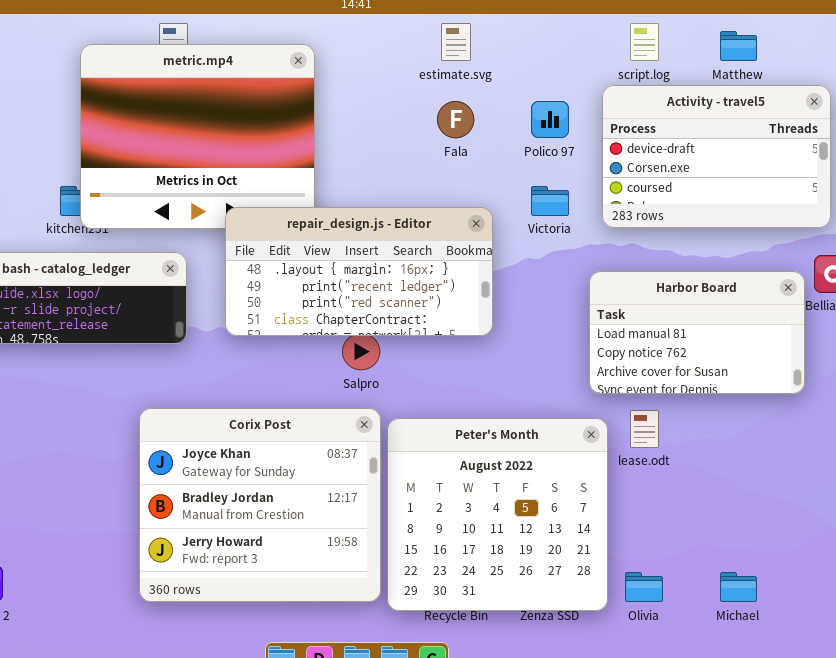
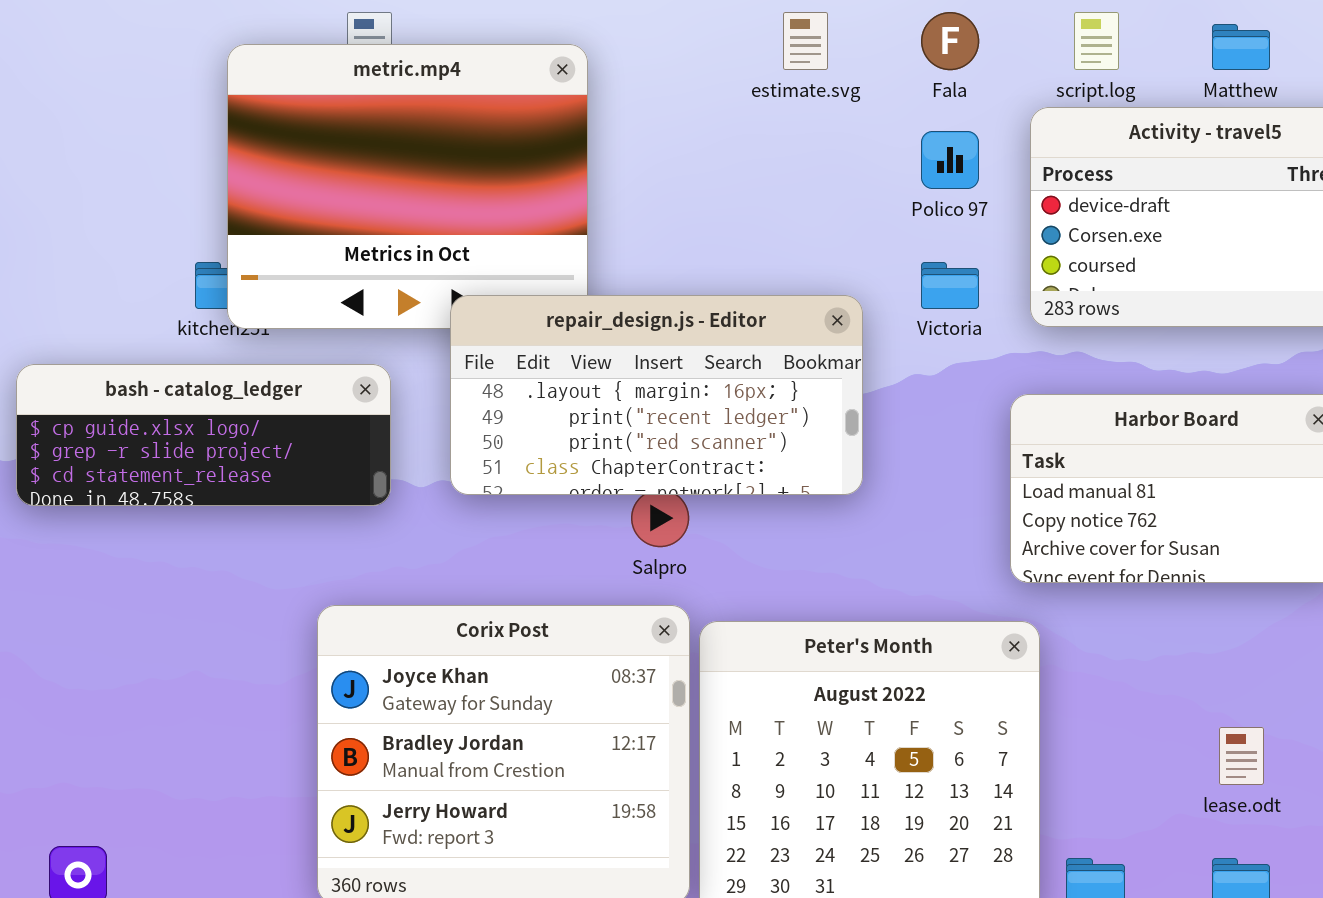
Fala: [437,101,474,138] -> [921,12,979,70], moved
lease.odt: [630,410,659,448] -> [1219,727,1264,785], moved

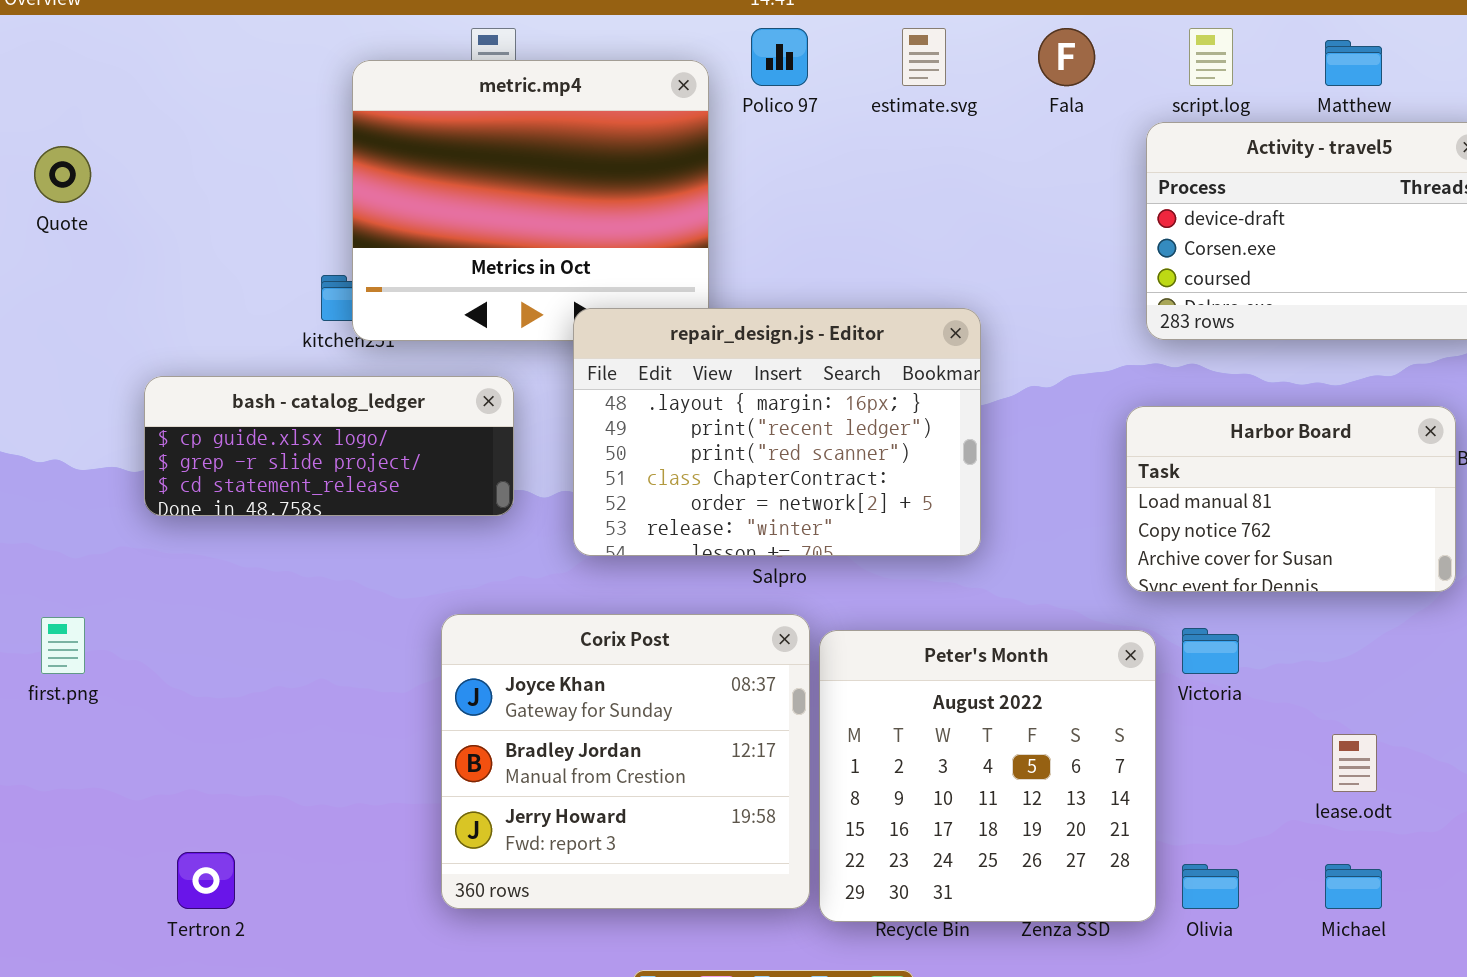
Polico 97: [921,131,979,189] -> [751,28,808,86], moved
Victoria: [921,262,979,309] -> [1182,628,1239,674], moved
repair_design.js - Editor: [450,295,863,495] -> [573,308,981,556], resized

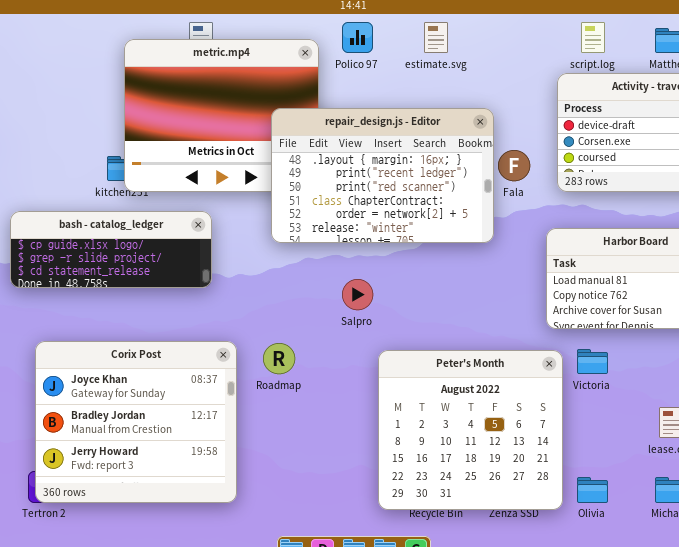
Fala: [1038,28,1095,86] -> [498,150,530,181], moved
repair_design.js - Editor: [573,308,981,556] -> [271,108,494,243], moved
Corix Post: [441,614,810,909] -> [35,341,237,503], moved

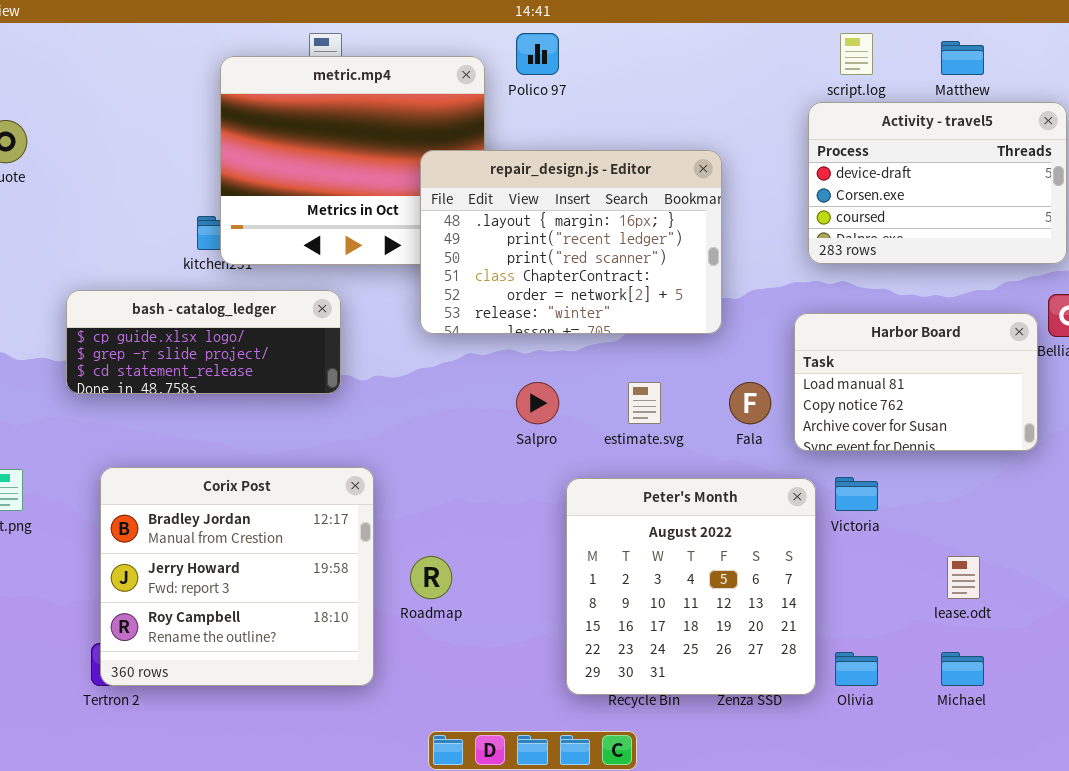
estimate.svg: [424,22,448,53] -> [628,382,661,424], moved
Fala: [498,150,530,181] -> [729,382,771,424], moved
Corix Post: [35,341,237,503] -> [100,467,374,686], scrolled down 1 row
Roadmap: [263,343,295,374] -> [410,556,452,599], moved

